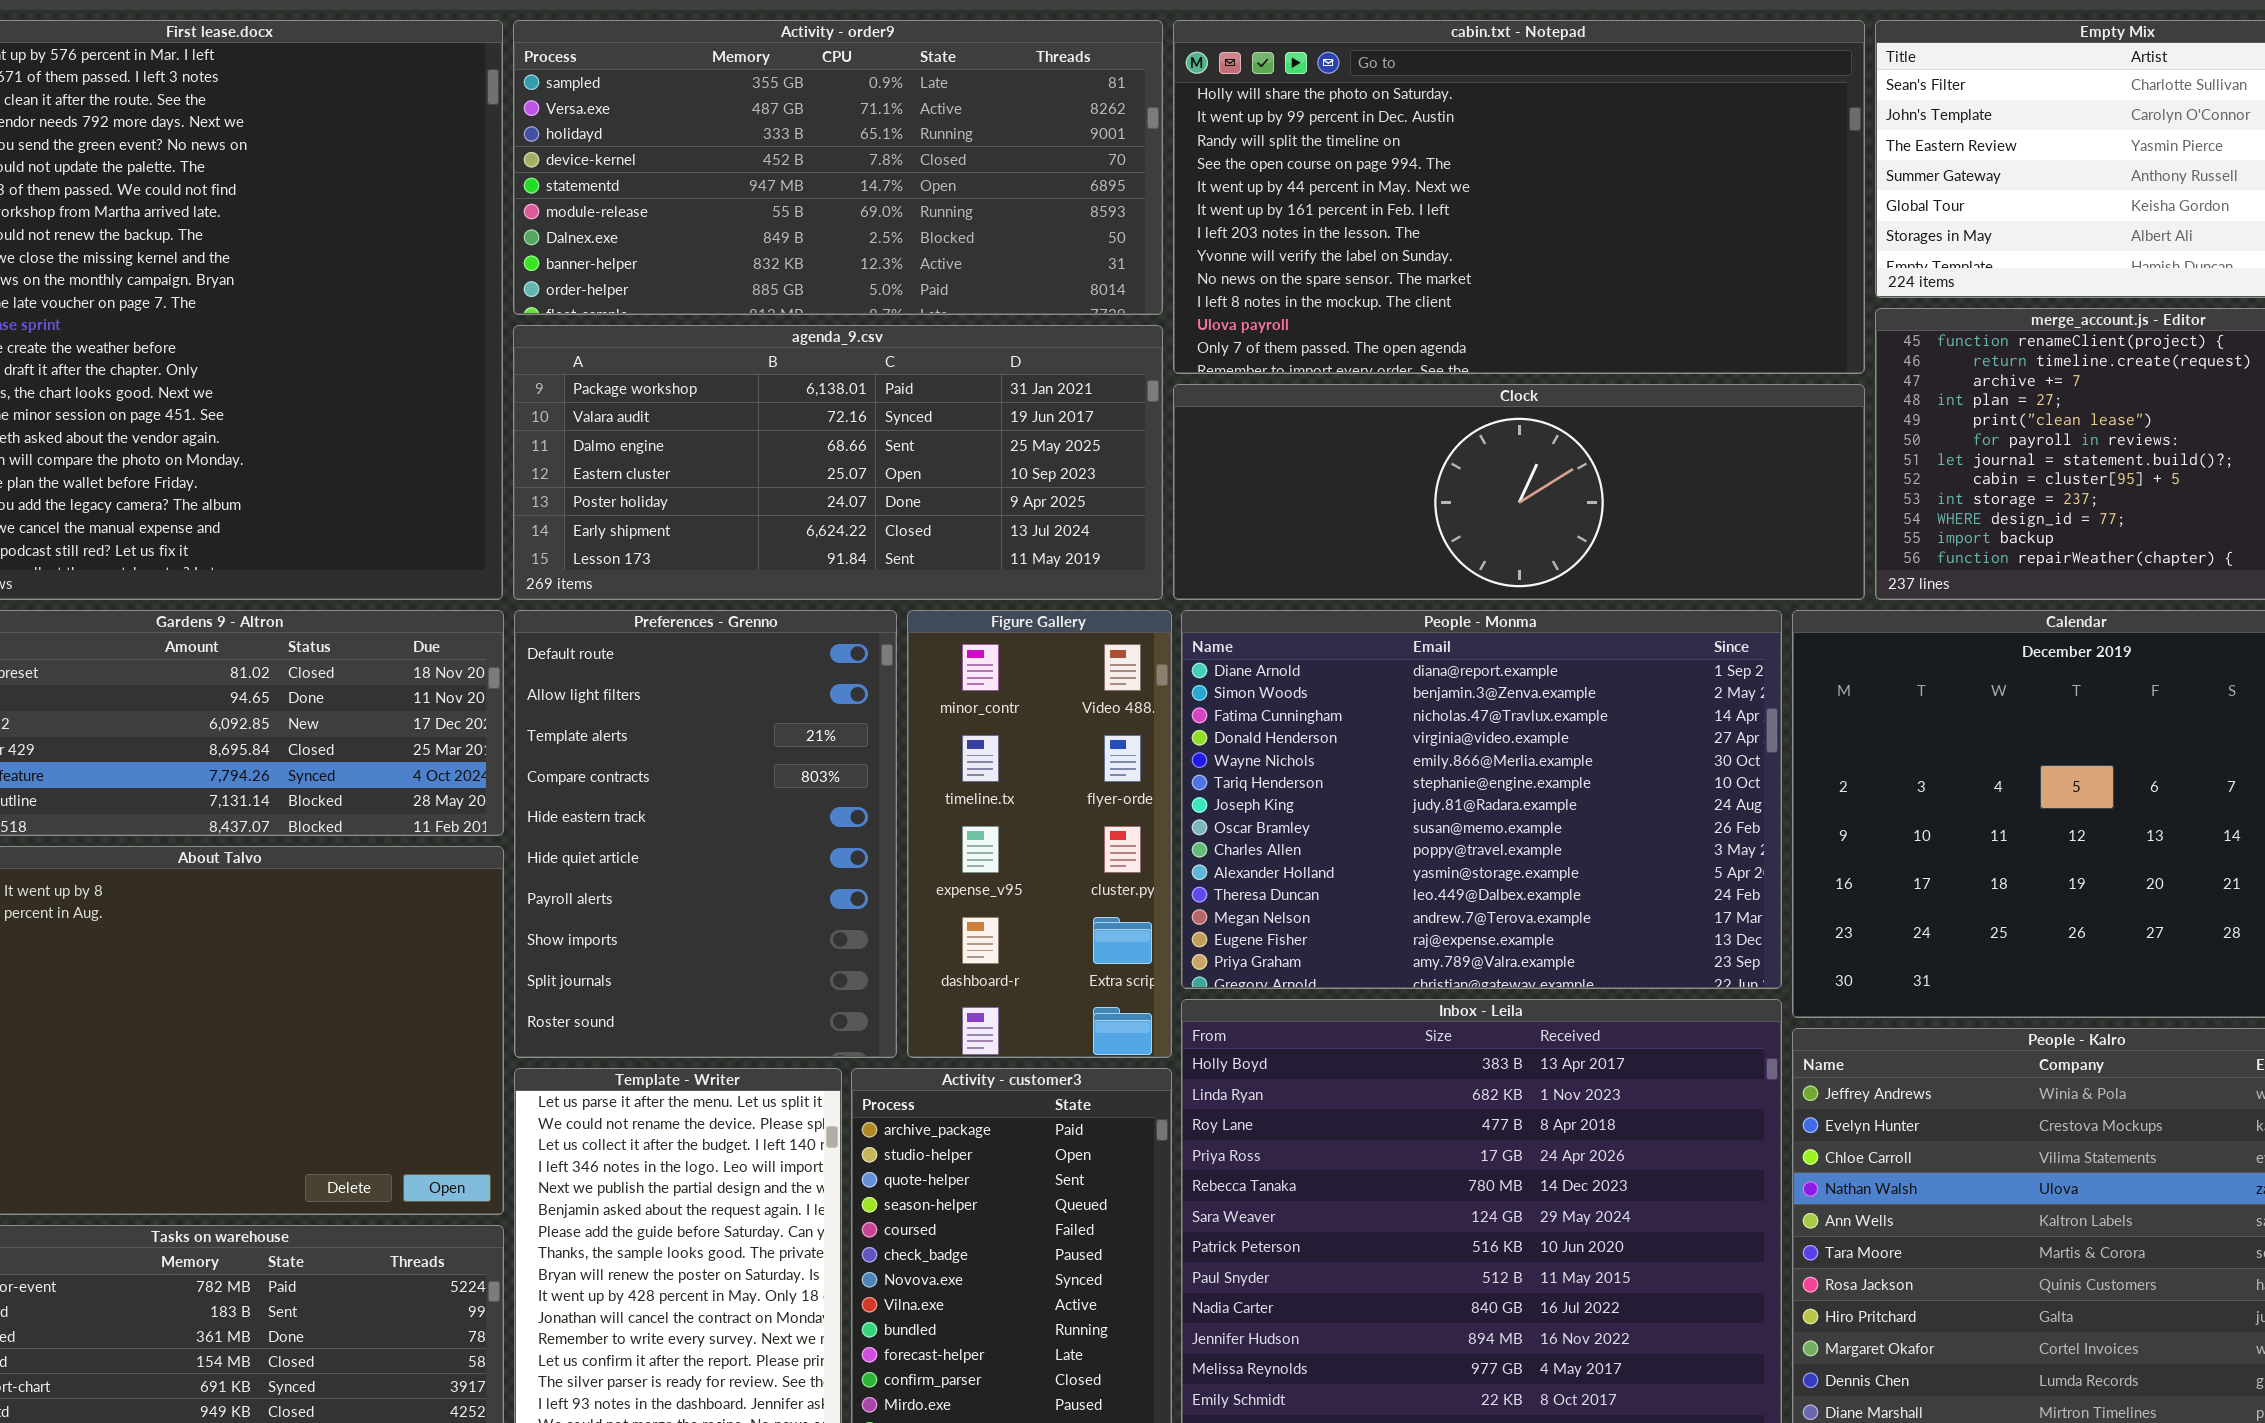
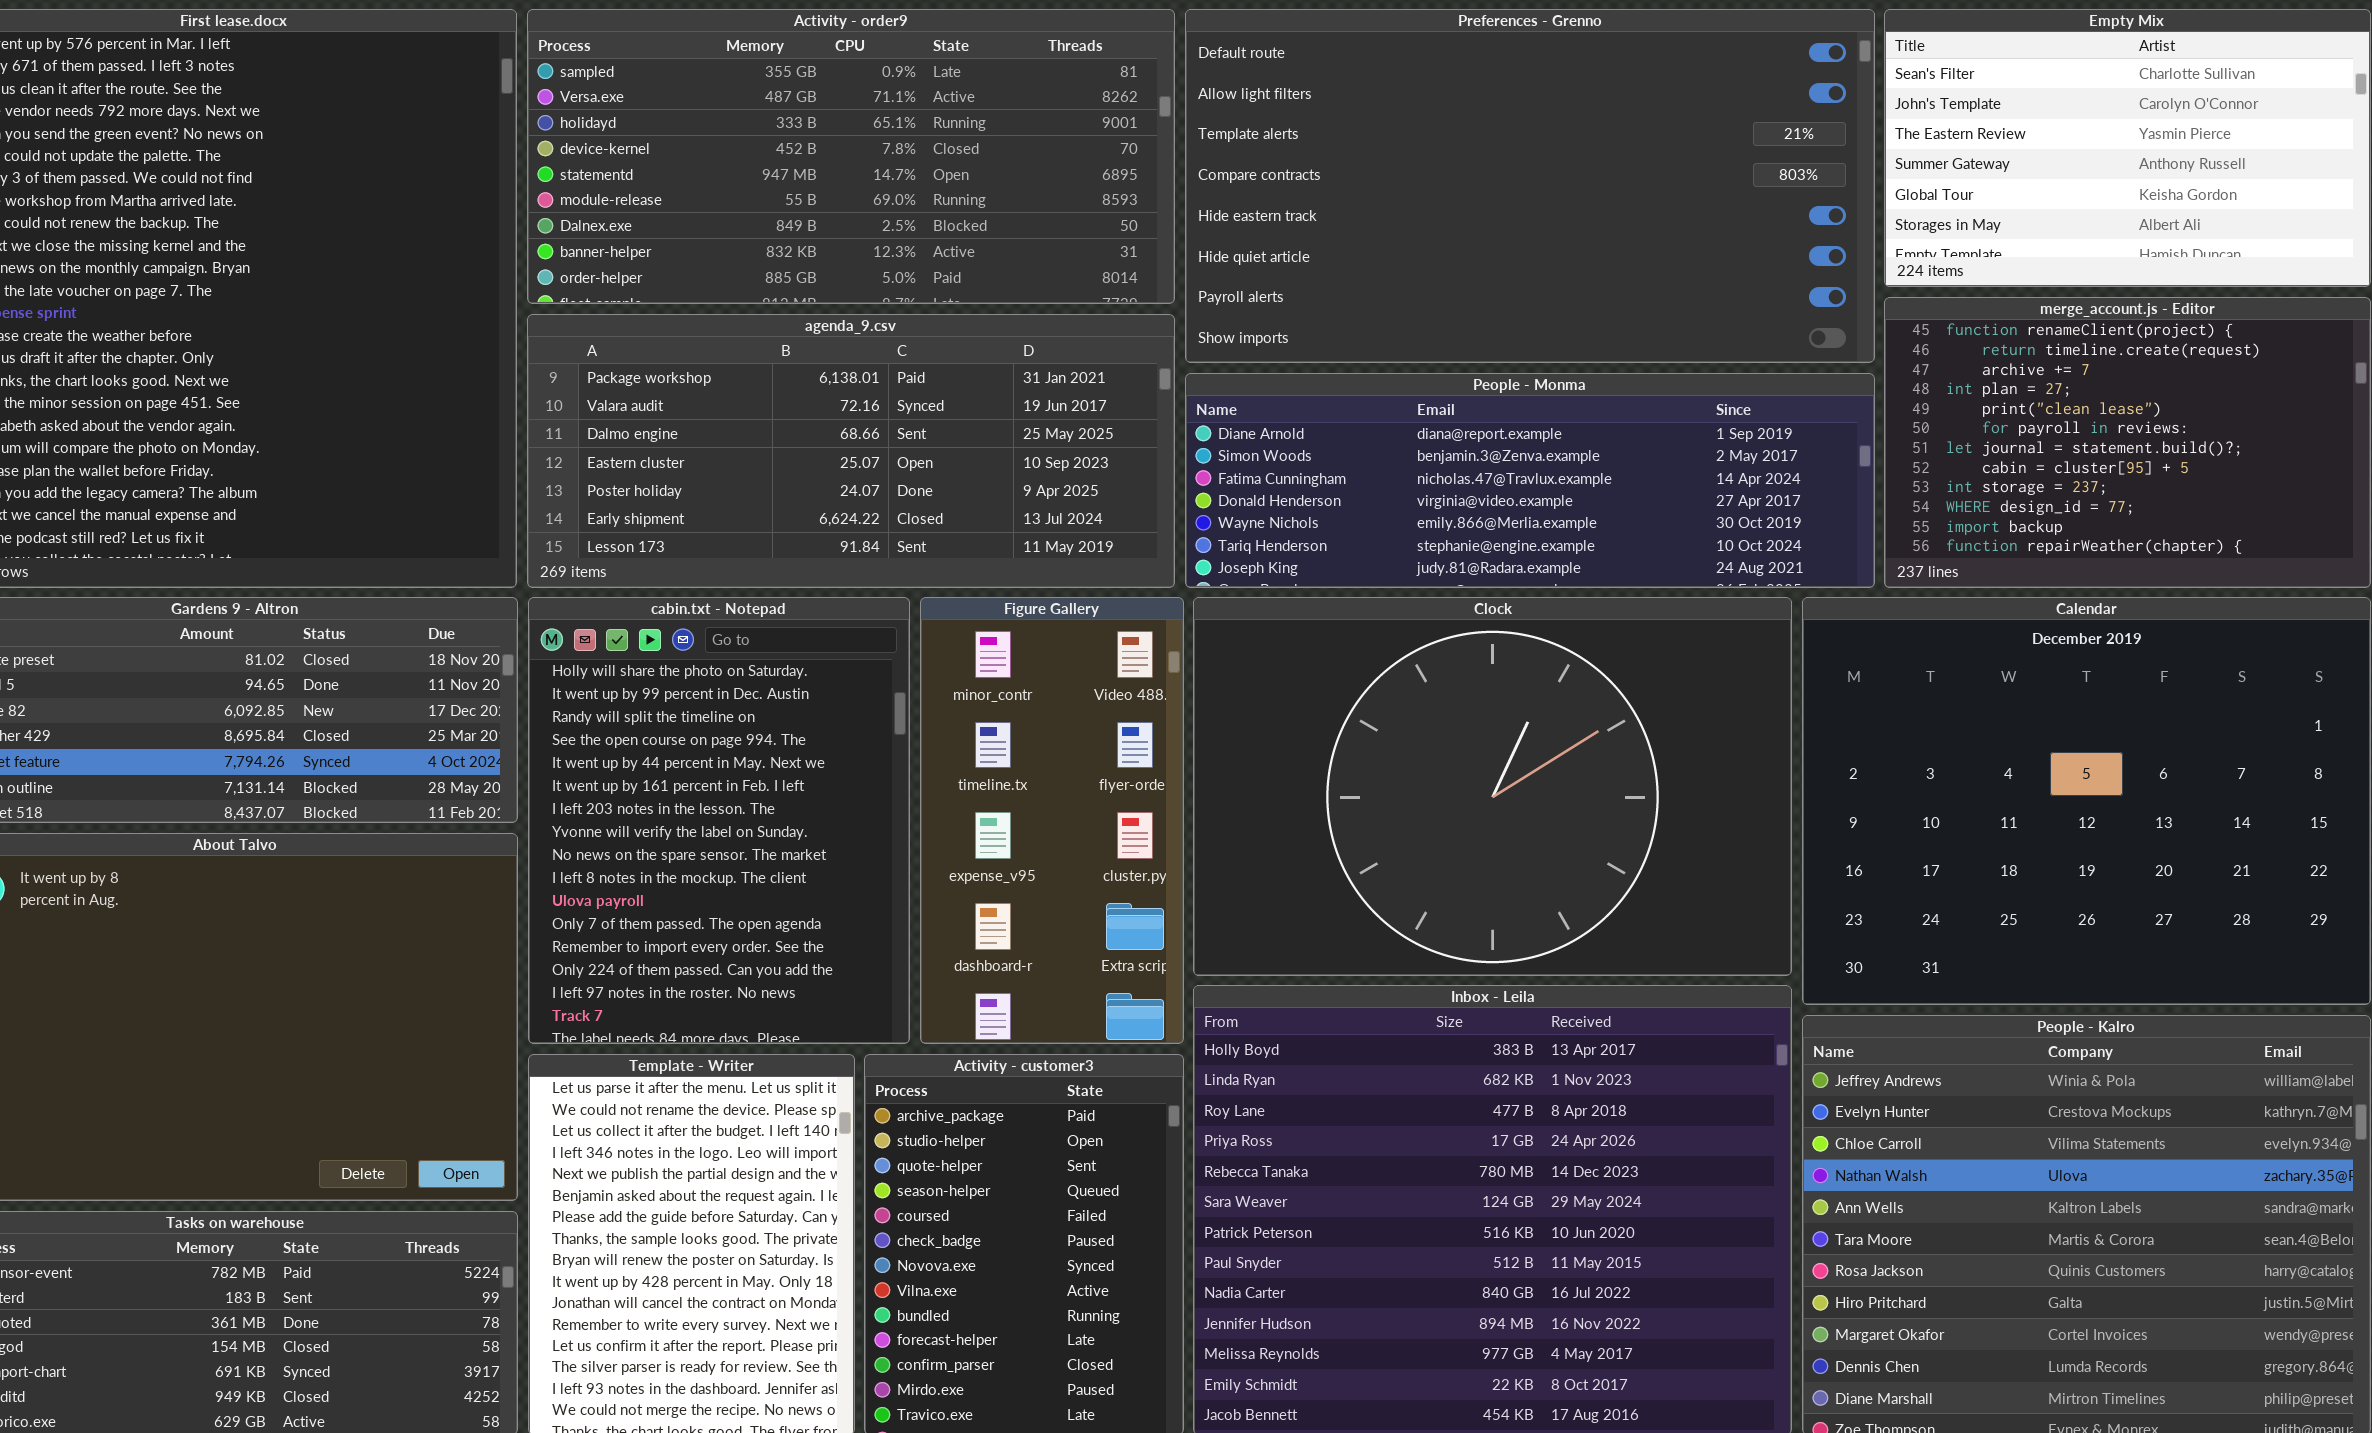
cabin.txt - Notepad: [1173,20,1865,374] -> [528,597,910,1044], moved, resized
Clock: [1173,384,1865,600] -> [1193,597,1792,976], moved, resized
Preferences - Grenno: [514,610,897,1058] -> [1185,9,1875,363], moved, resized
People - Monma: [1181,610,1782,989] -> [1185,373,1875,588], moved, resized

